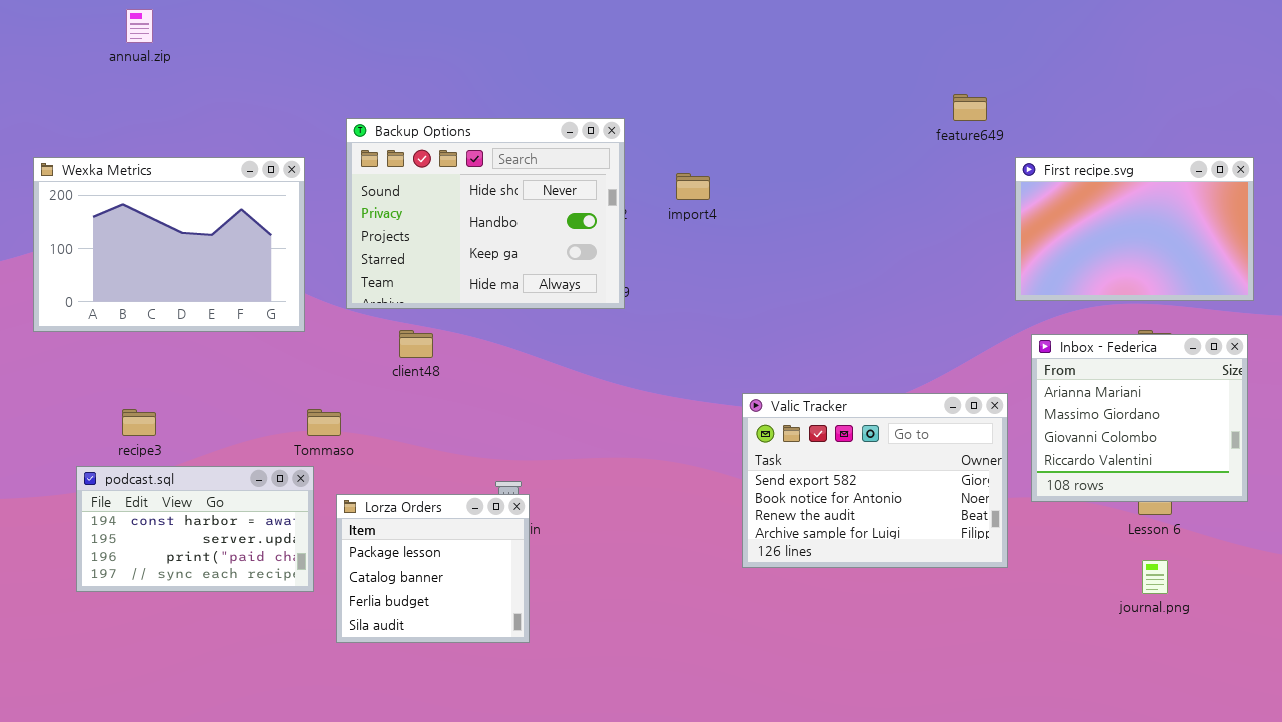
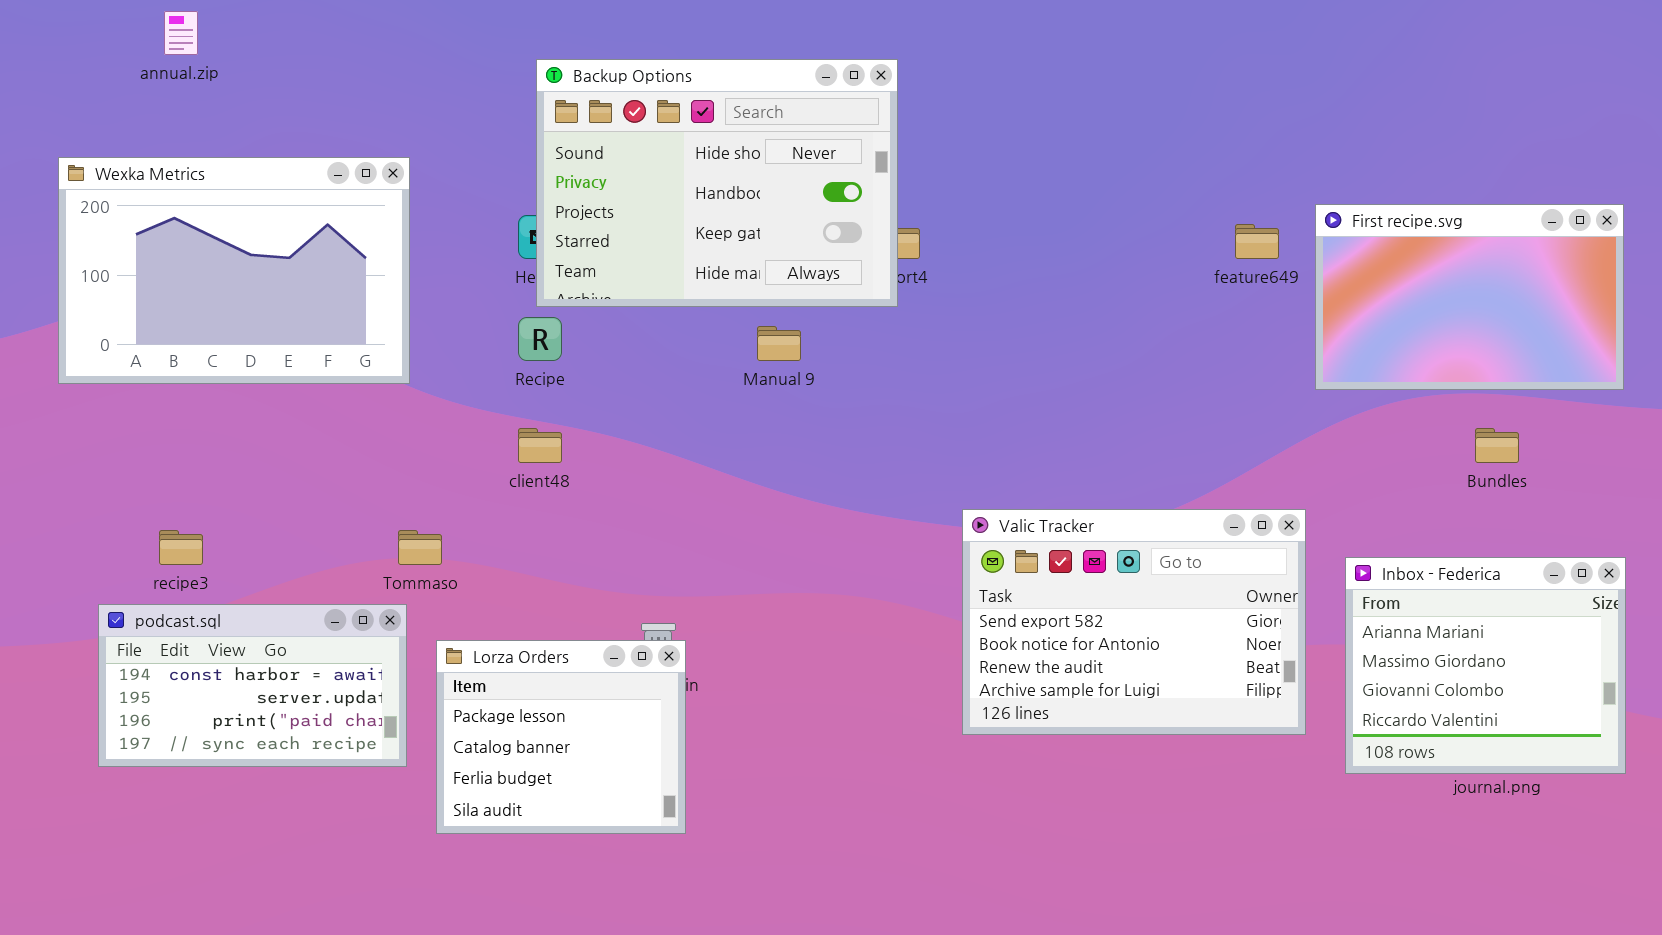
feature649: [953,94,987,121] -> [1235,224,1279,259], moved
Backup Options: [346,118,625,309] -> [536,59,898,307], moved
Wexka Metrics: [33,157,305,332] -> [58,157,410,384], moved
Inbox - Federica: [1031,334,1248,502] -> [1345,557,1626,774], moved

